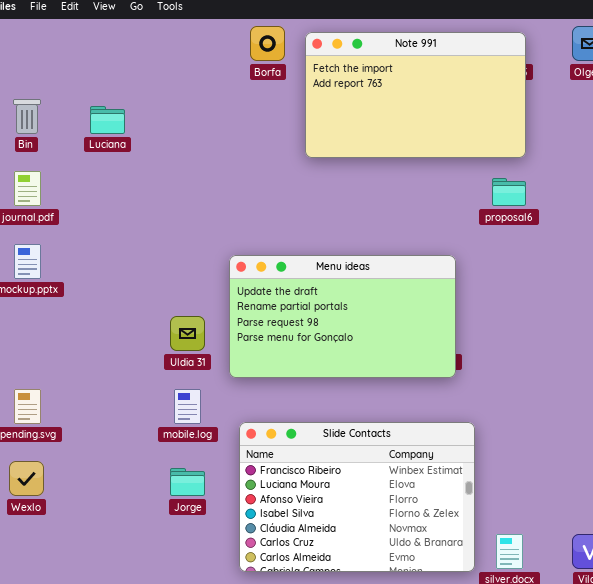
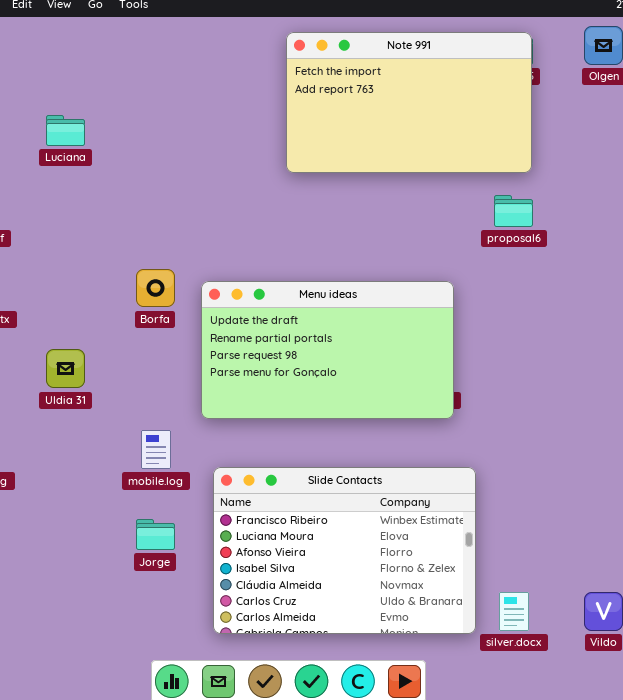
Borfa: [250,26,285,61] -> [136,269,175,307], moved
Uldia 31: [170,316,205,351] -> [46,349,85,388], moved

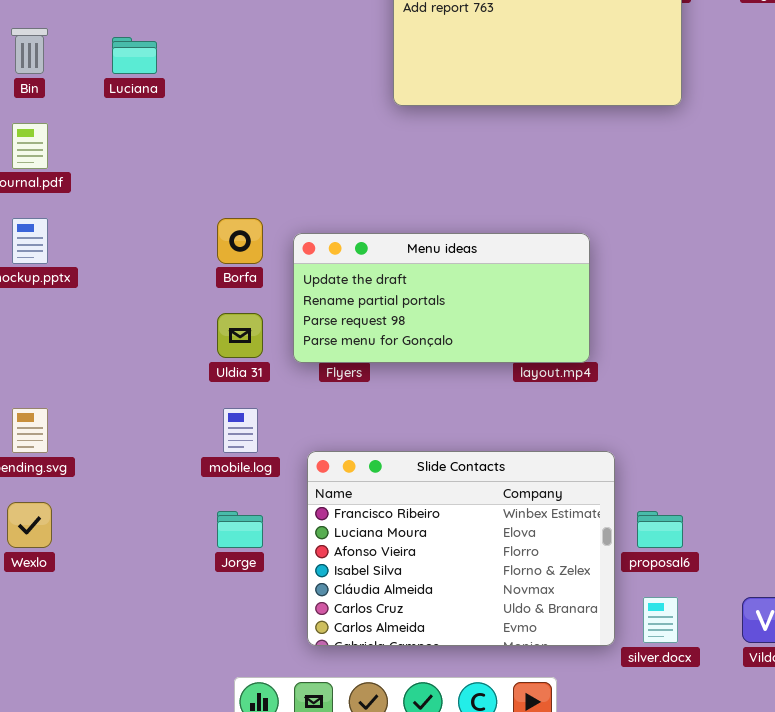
proposal6: [494,195,533,227] -> [637,511,683,548], moved
Menu ideas: [201,281,454,419] -> [293,233,590,363], resized
Uldia 31: [46,349,85,388] -> [217,313,263,358], moved

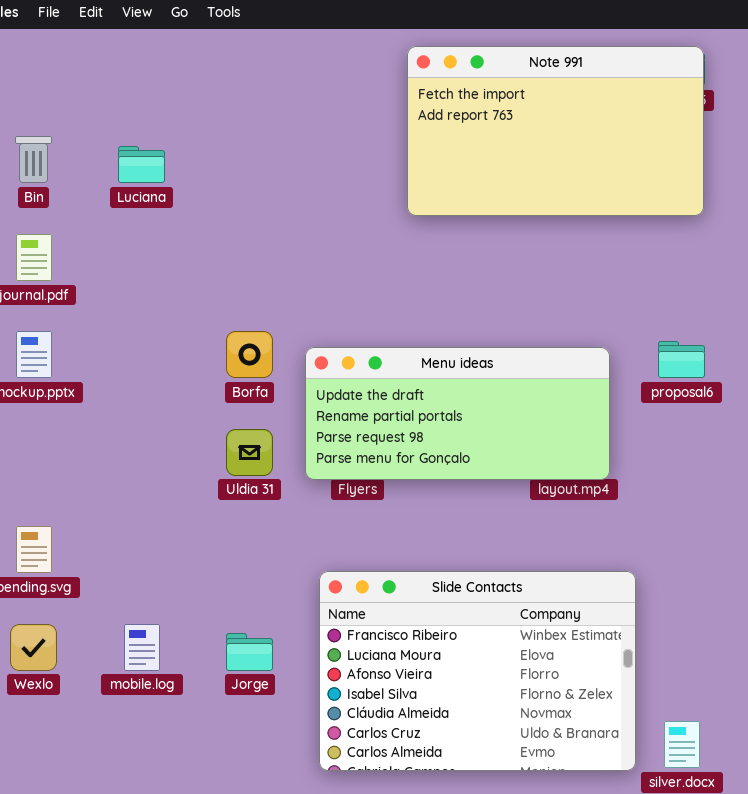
mobile.log: [223,408,258,453] -> [124,624,160,671], moved
proposal6: [637,511,683,548] -> [658,341,705,378], moved

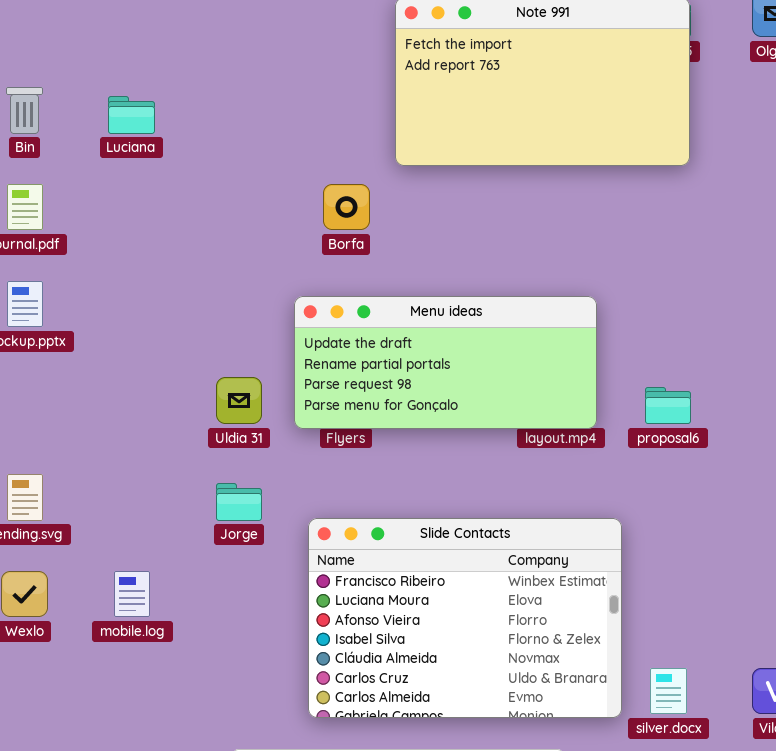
Borfa: [226,331,273,378] -> [323,184,370,230], moved
proposal6: [658,341,705,378] -> [645,387,691,424], moved
Jorge: [226,633,273,671] -> [216,483,262,521], moved

